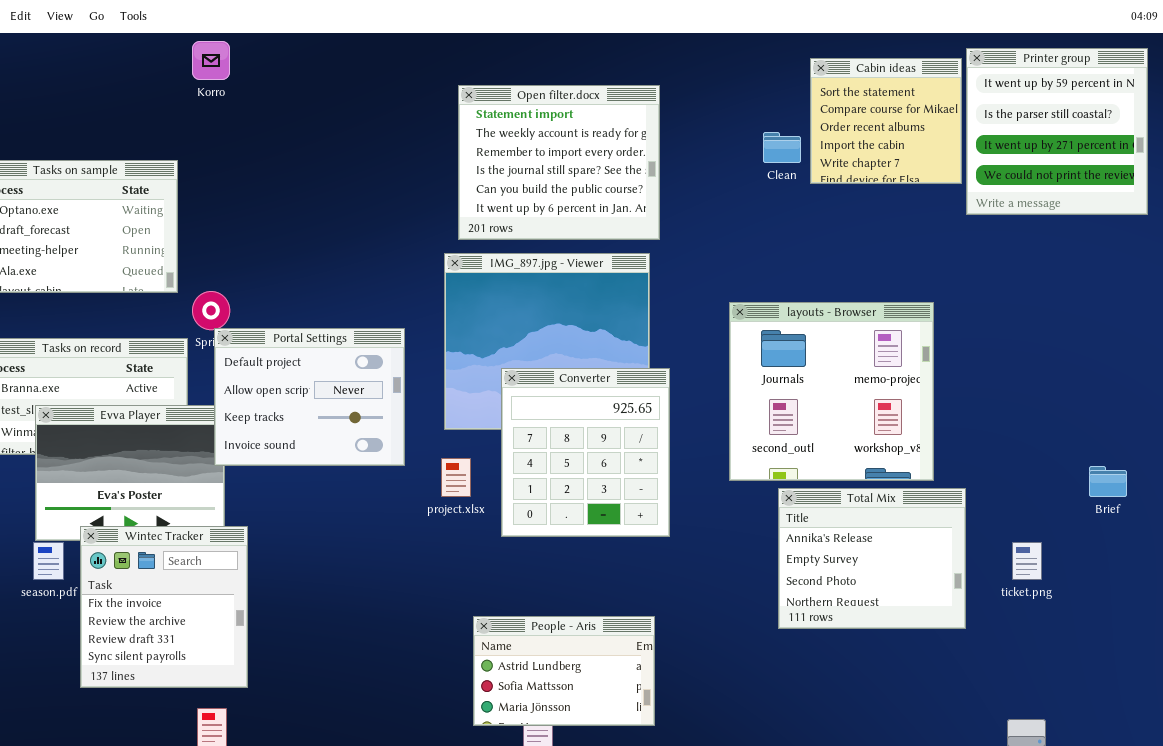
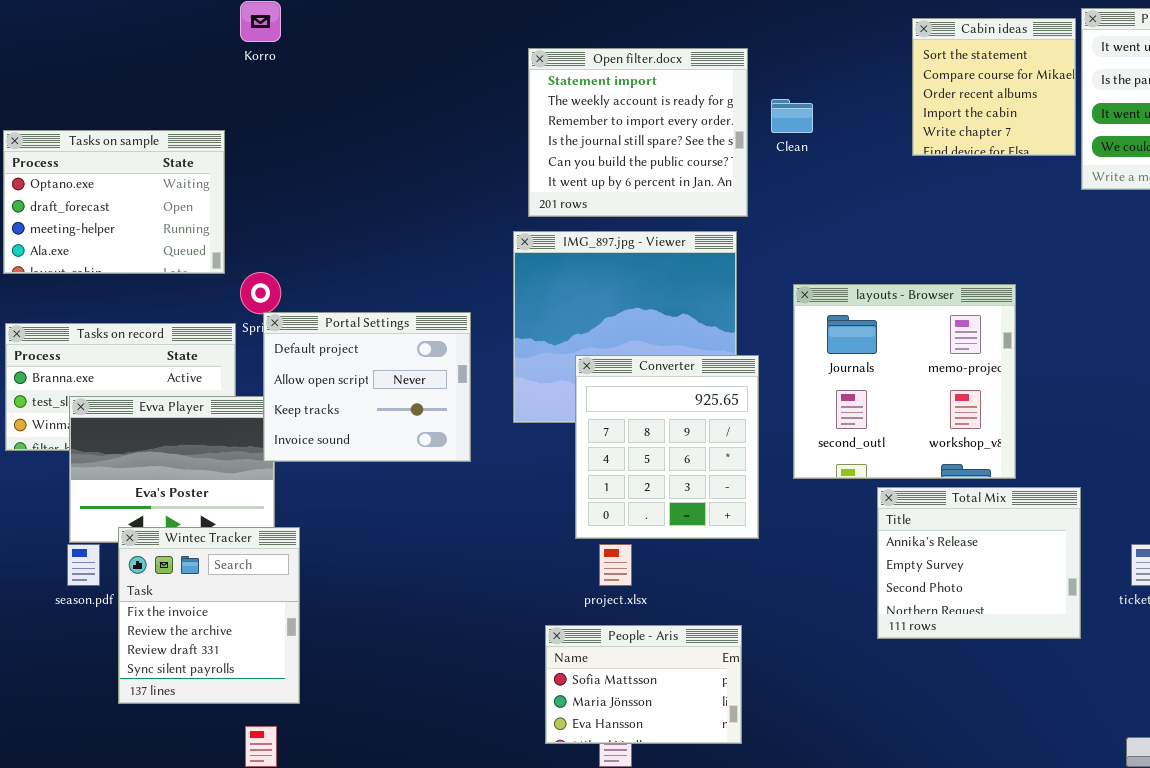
Clean: [763,132,801,163] -> [771,99,813,133], moved
layouts - Browser: [729,302,934,481] -> [793,284,1016,479], moved
project.xlsx: [441,458,471,497] -> [599,544,632,586], moved
People - Aris: [473,616,655,726] -> [545,625,742,744], scrolled down 1 row

